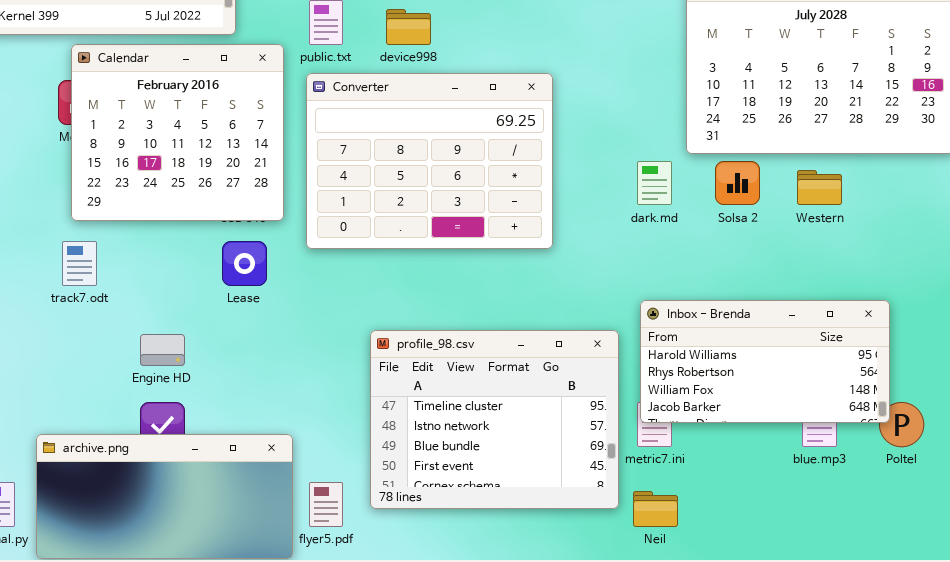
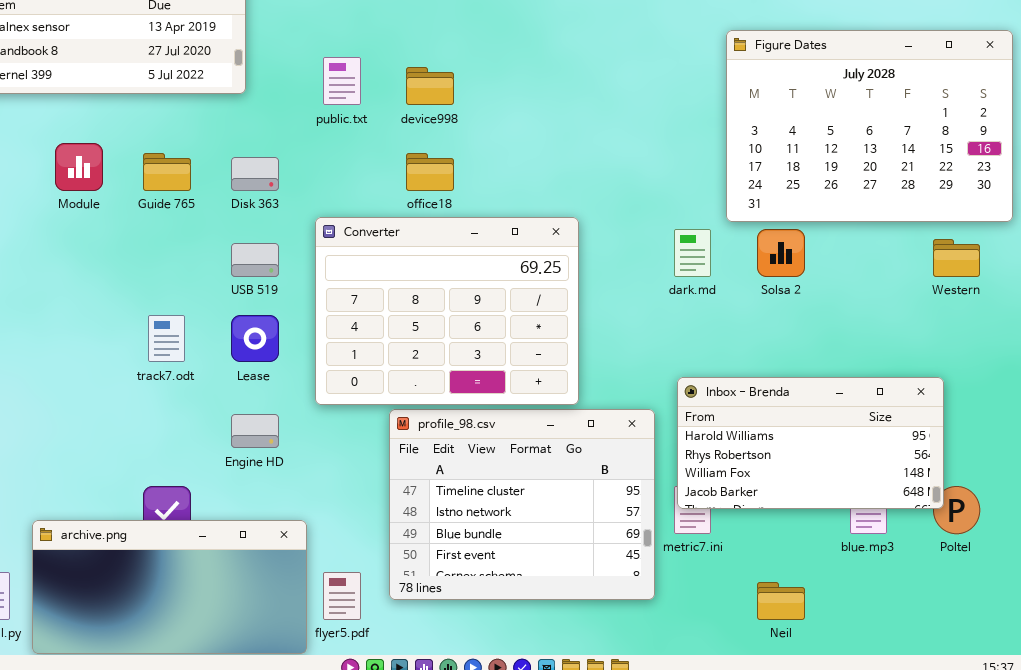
Calendar: [71,44,284,221] -> none, closed
Converter: [306,73,553,249] -> [315,217,579,405], moved
Western: [797,170,842,205] -> [933,239,980,277], moved
track7.odt: [62,241,97,286] -> [148,315,185,362], moved
Engine HD: [140,334,185,366] -> [231,414,279,448], moved
Neil: [633,491,678,527] -> [757,582,805,620], moved

